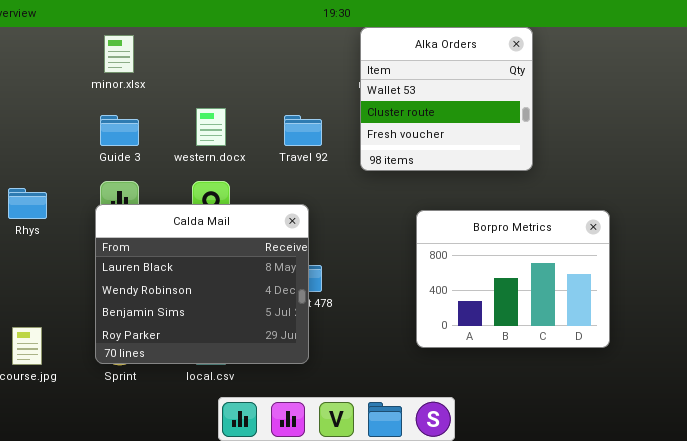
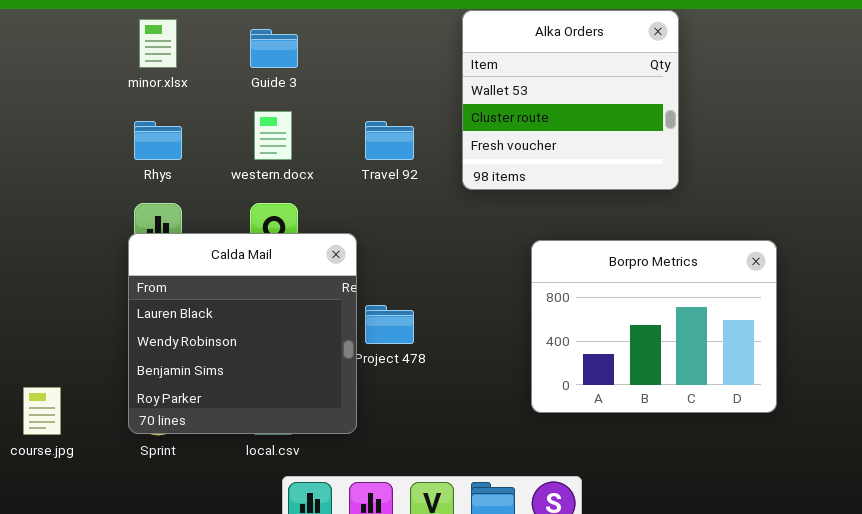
Guide 3: [100,115,139,146] -> [250,29,298,68], moved
Rhys: [8,188,47,219] -> [134,121,182,160], moved
Calda Mail: [95,204,309,364] -> [128,233,357,434], resized

